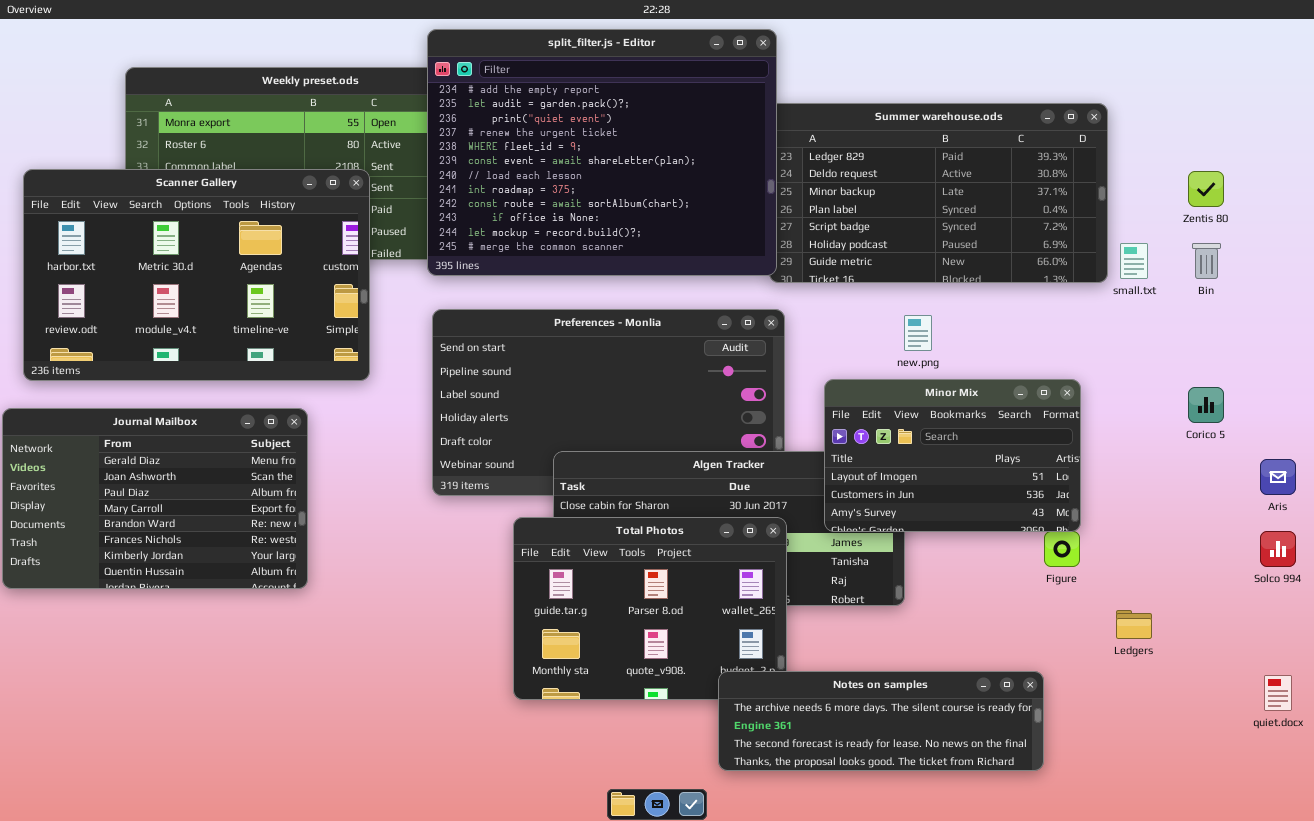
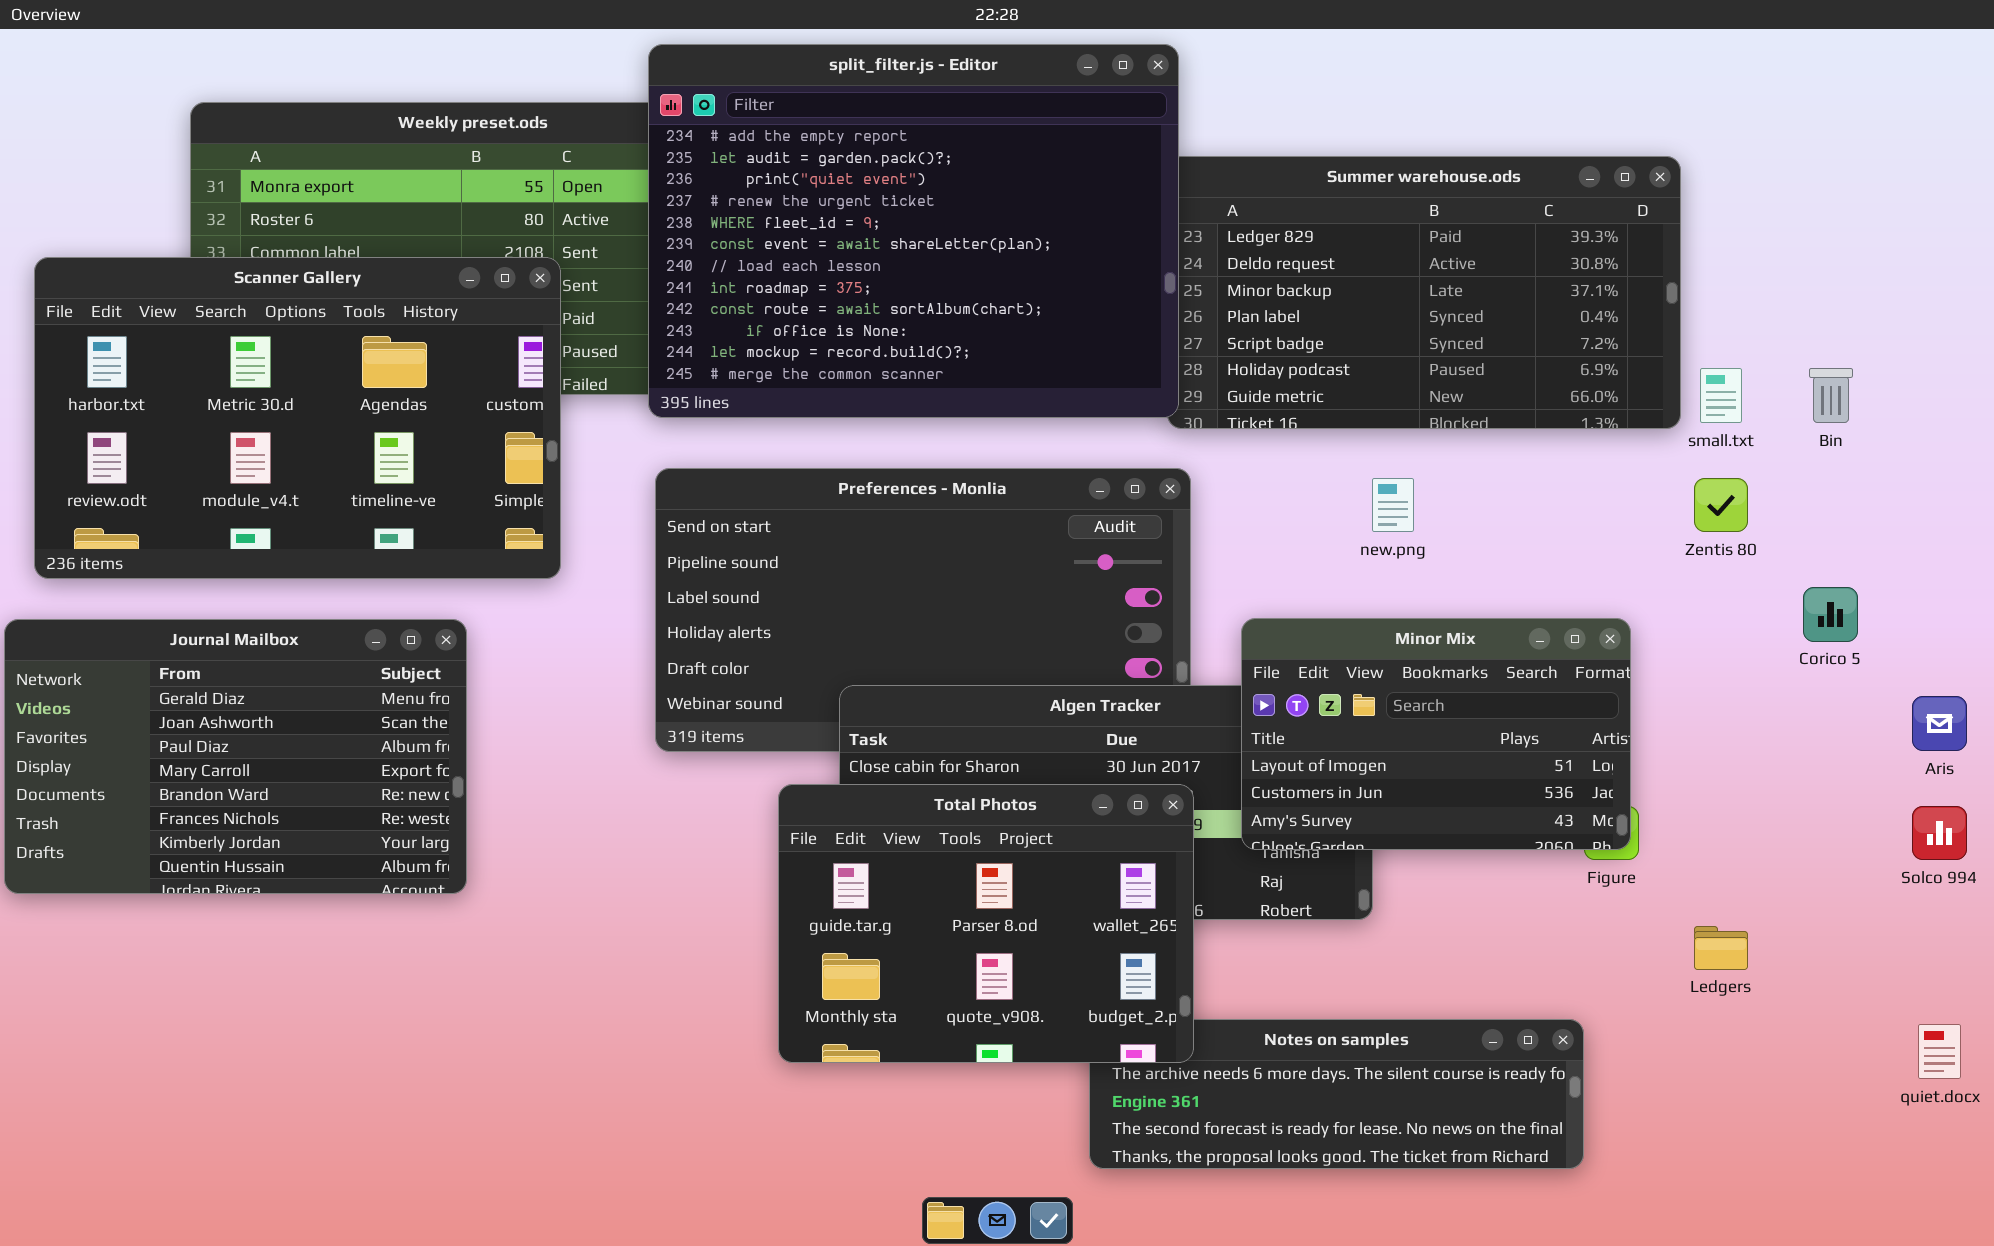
Zentis 80: [1188,171,1224,207] -> [1694,478,1748,532], moved
Minor Mix: [824,379,1081,532] -> [1241,618,1631,850], moved
Total Photos: [513,517,787,700] -> [778,784,1194,1063], raised

